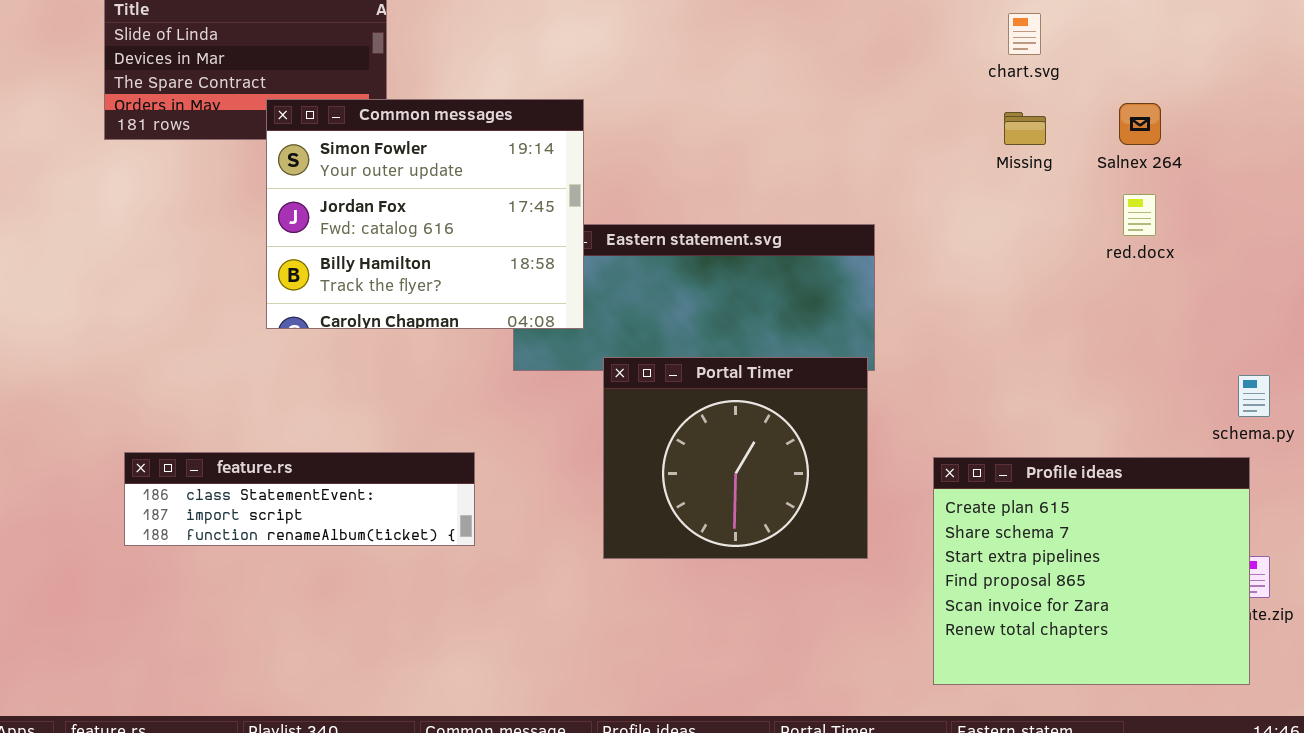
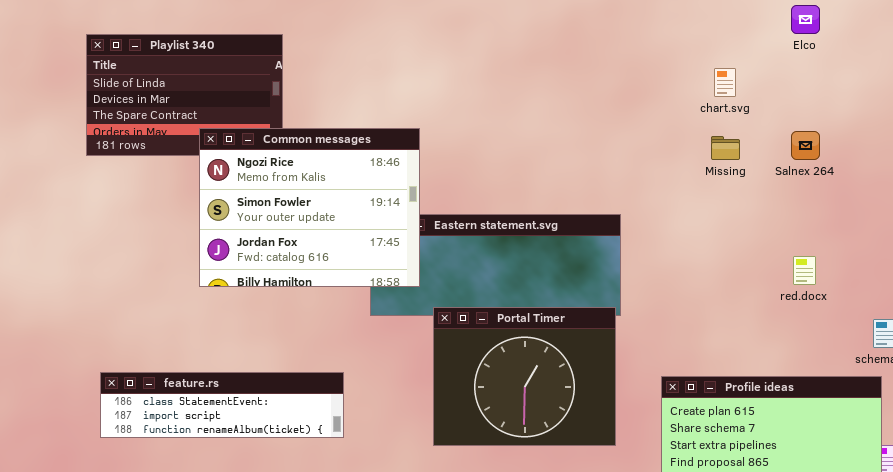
Common messages: [266,99,584,329] -> [199,128,420,287], scrolled up 1 row
red.docx: [1123,194,1156,236] -> [793,256,816,285], moved

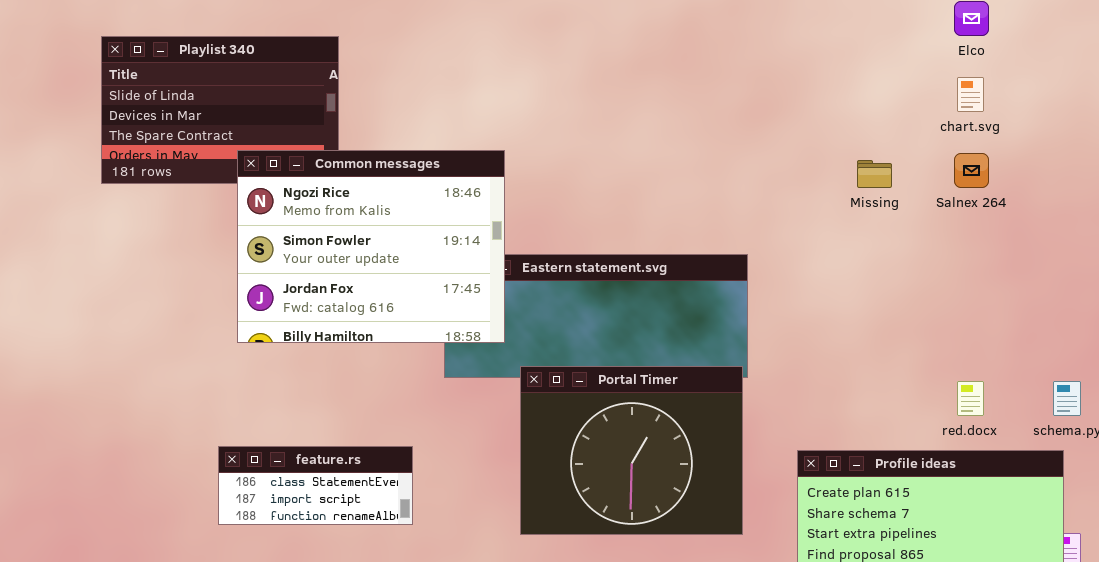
chart.svg: [714,68,736,97] -> [957,77,984,112], moved
red.docx: [793,256,816,285] -> [957,381,984,416], moved
feature.rs: [100,372,344,438] -> [218,446,413,525], resized

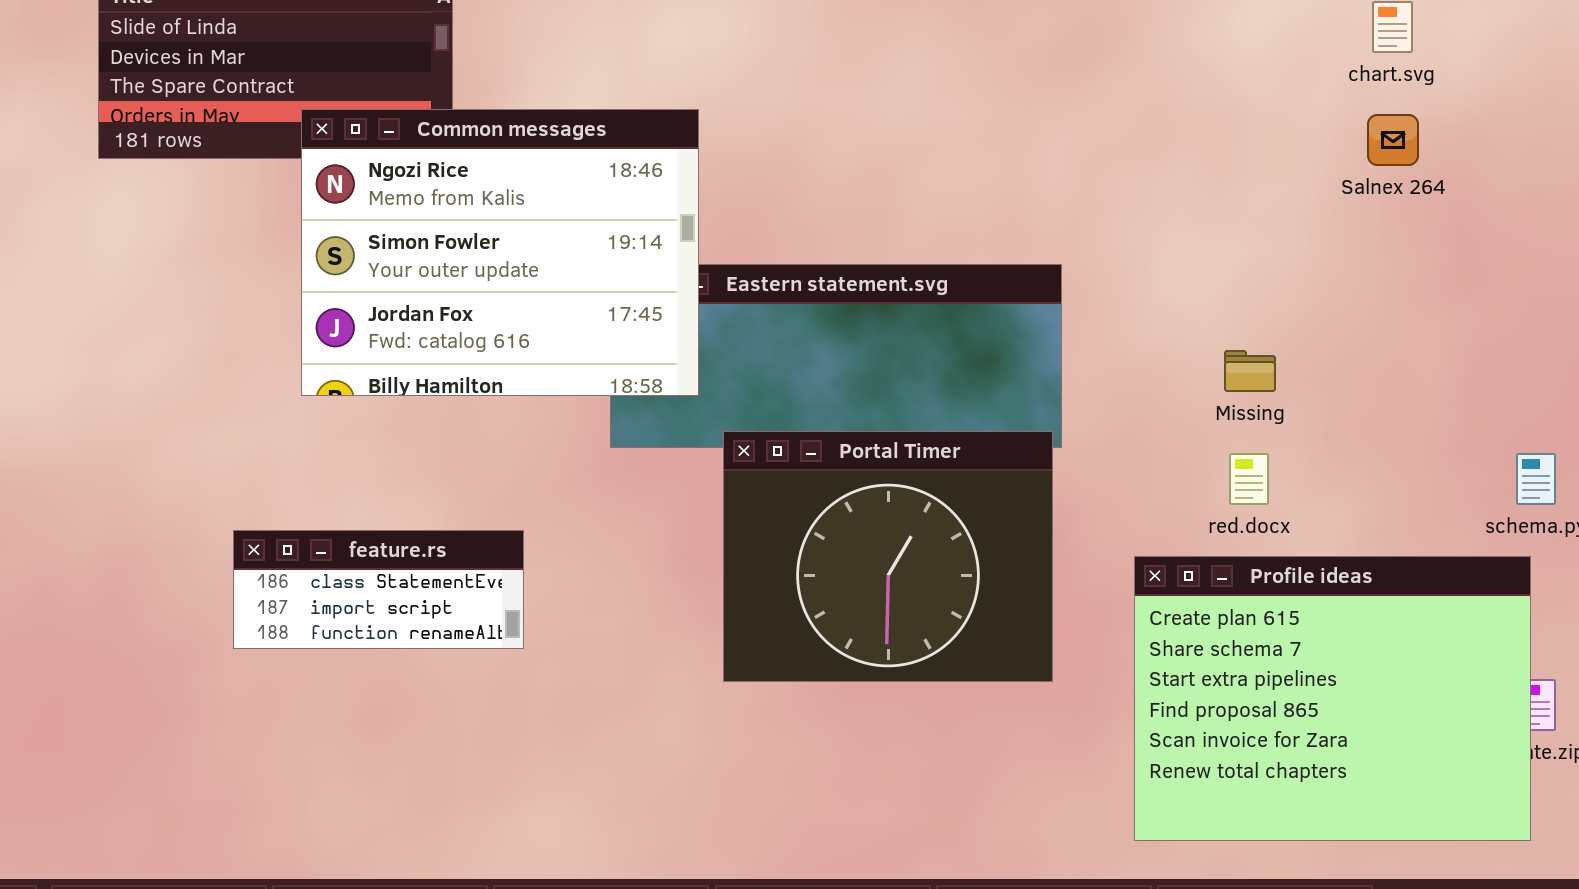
Missing: [857,160,892,188] -> [1224,350,1276,392], moved
red.docx: [957,381,984,416] -> [1229,453,1269,505], moved
feature.rs: [218,446,413,525] -> [233,530,524,649], moved

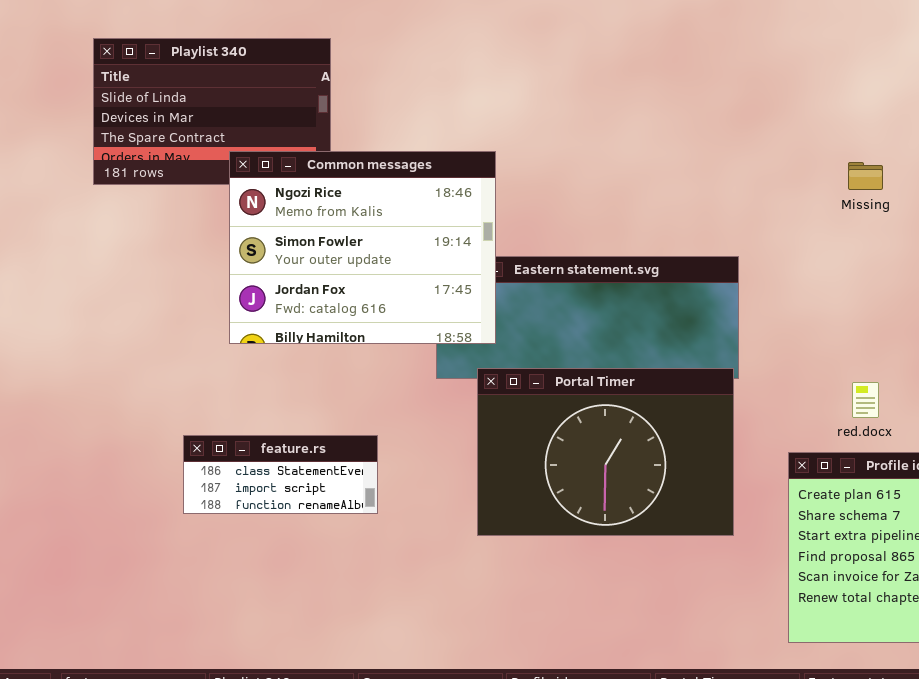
Missing: [1224,350,1276,392] -> [848,162,883,190], moved
Portal Timer: [723,431,1053,682] -> [477,368,734,536], resized

